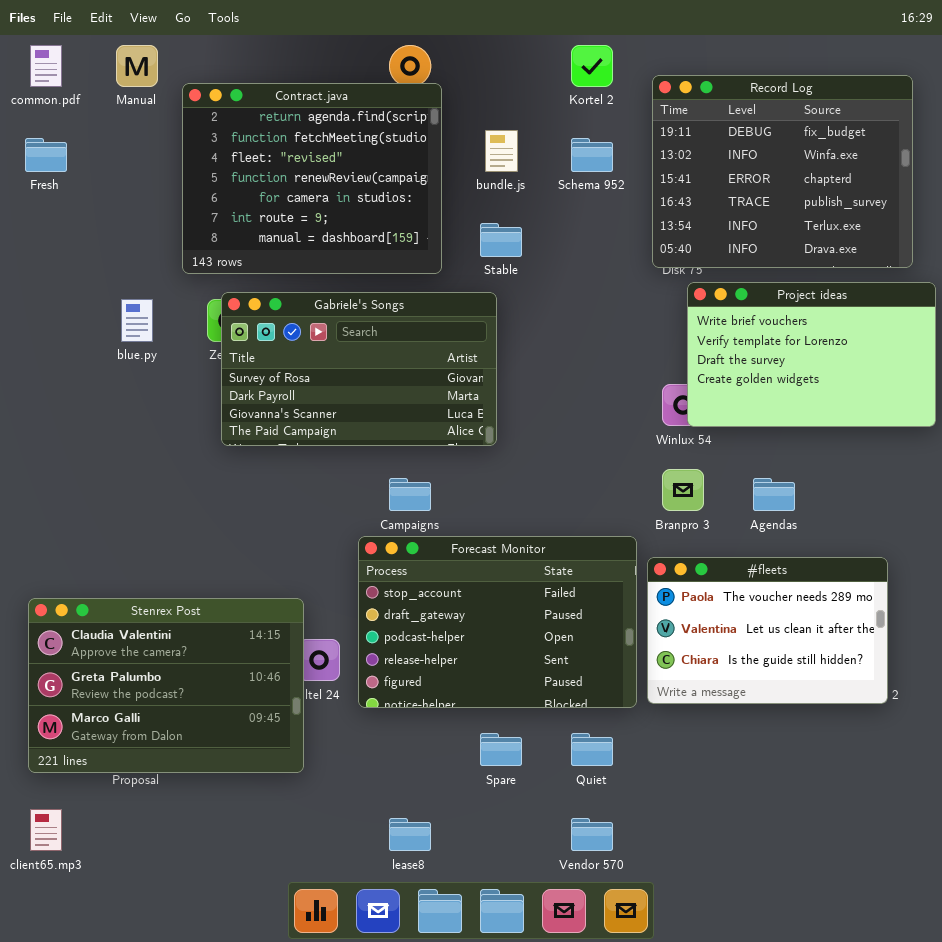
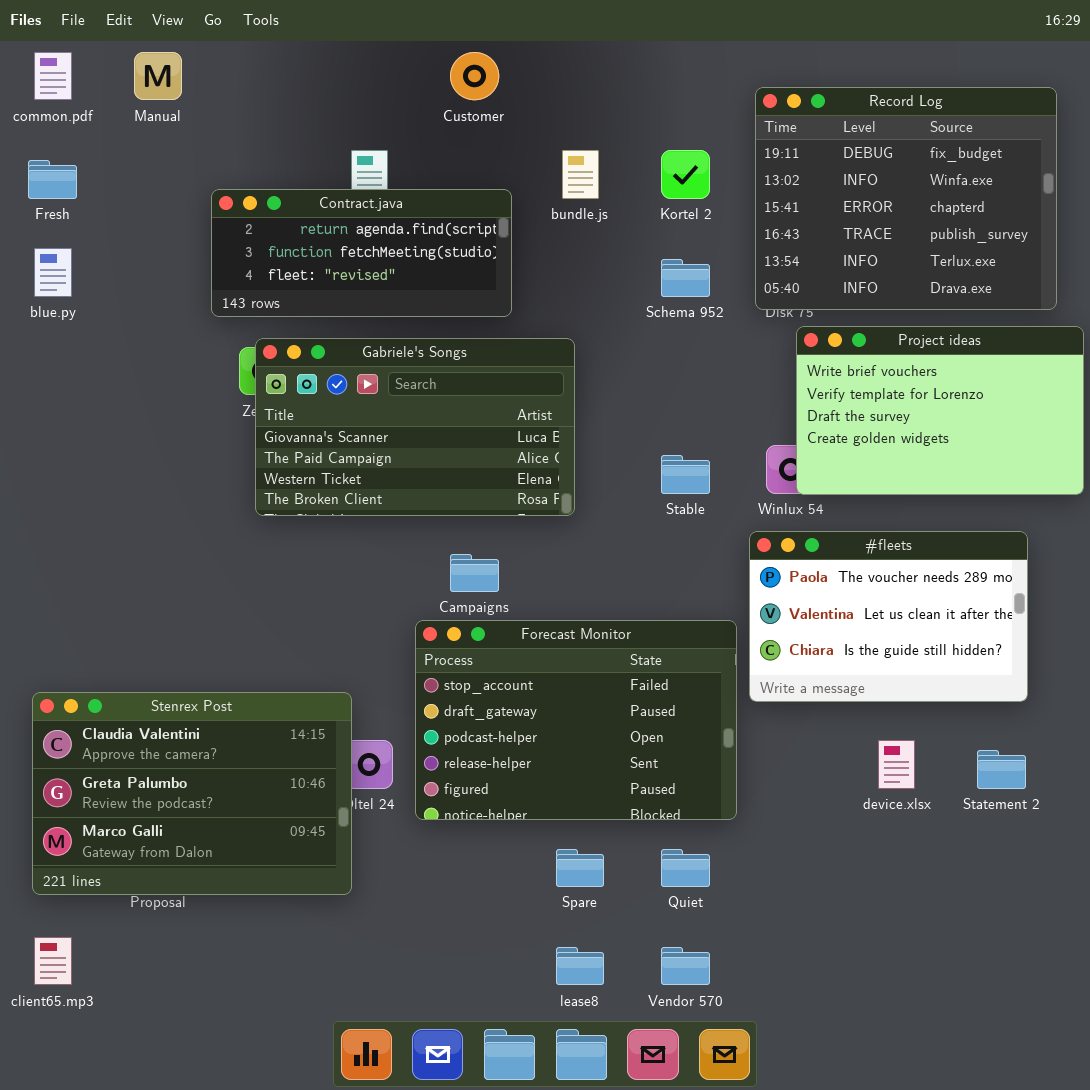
Kortel 2: [571,45,613,87] -> [661,150,710,199], moved
Contract.java: [182,83,442,274] -> [211,189,512,317], resized
Schema 952: [571,138,613,172] -> [661,259,710,297], moved
Stable: [480,223,522,257] -> [661,455,710,494], moved
Gabriele's Songs: [221,292,497,446] -> [255,338,575,516], scrolled down 2 rows
blue.py: [121,299,153,342] -> [34,248,72,297], moved
#fleets: [647,557,888,704] -> [749,531,1028,702], moved
lease8: [389,818,431,851] -> [556,947,604,985], moved

